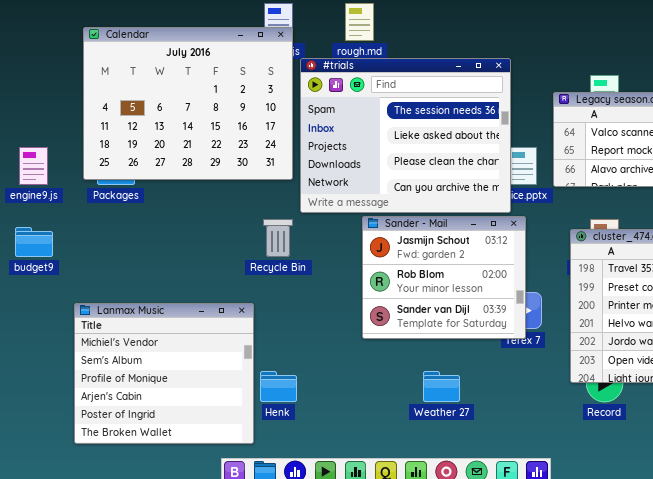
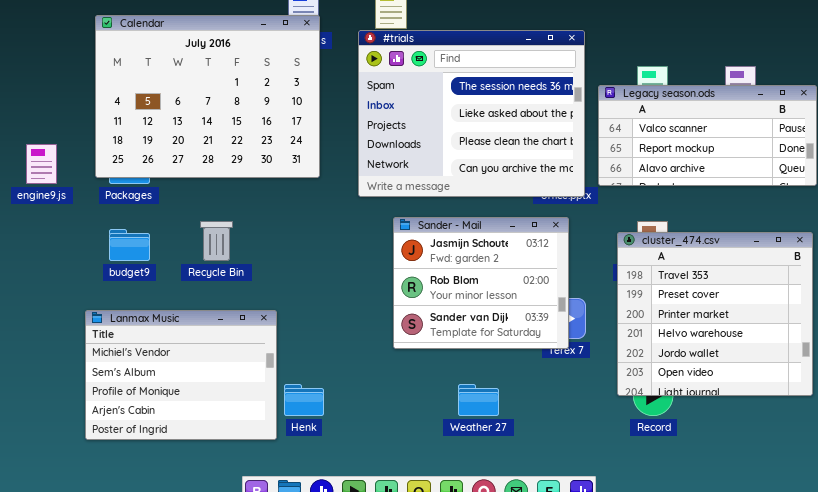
#trials: [300,58,511,213] -> [358,30,585,197], moved
Recycle Bin: [263,219,293,257] -> [200,221,233,261], moved
budget9: [15,227,53,257] -> [109,229,150,261], moved
Lanmax Music: [74,303,254,444] -> [85,310,277,440], resized

